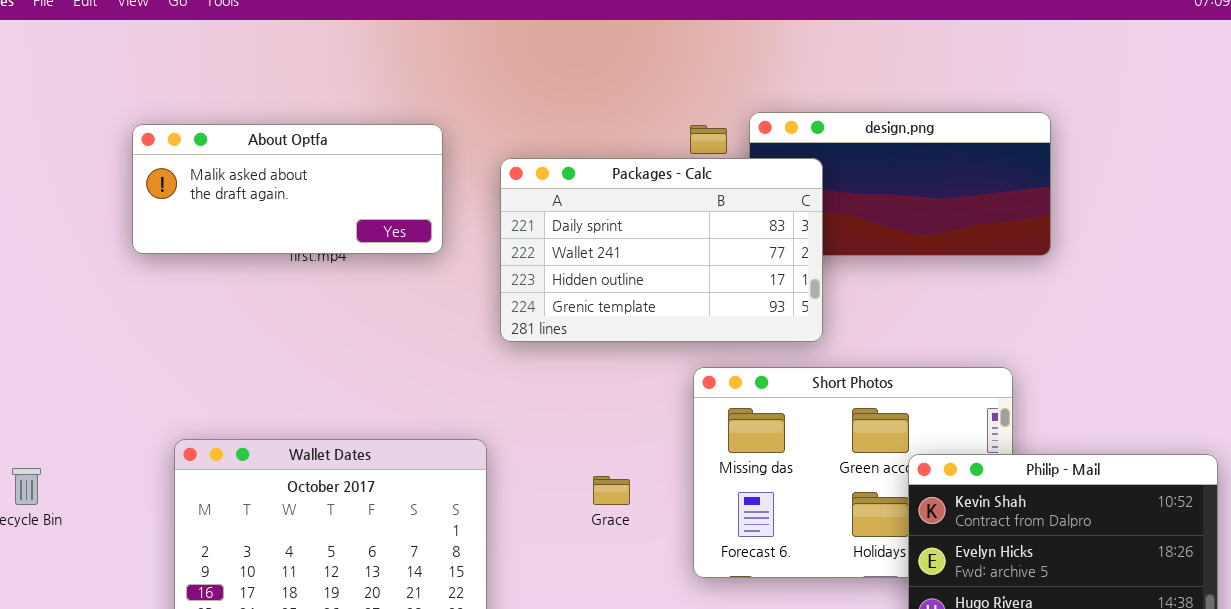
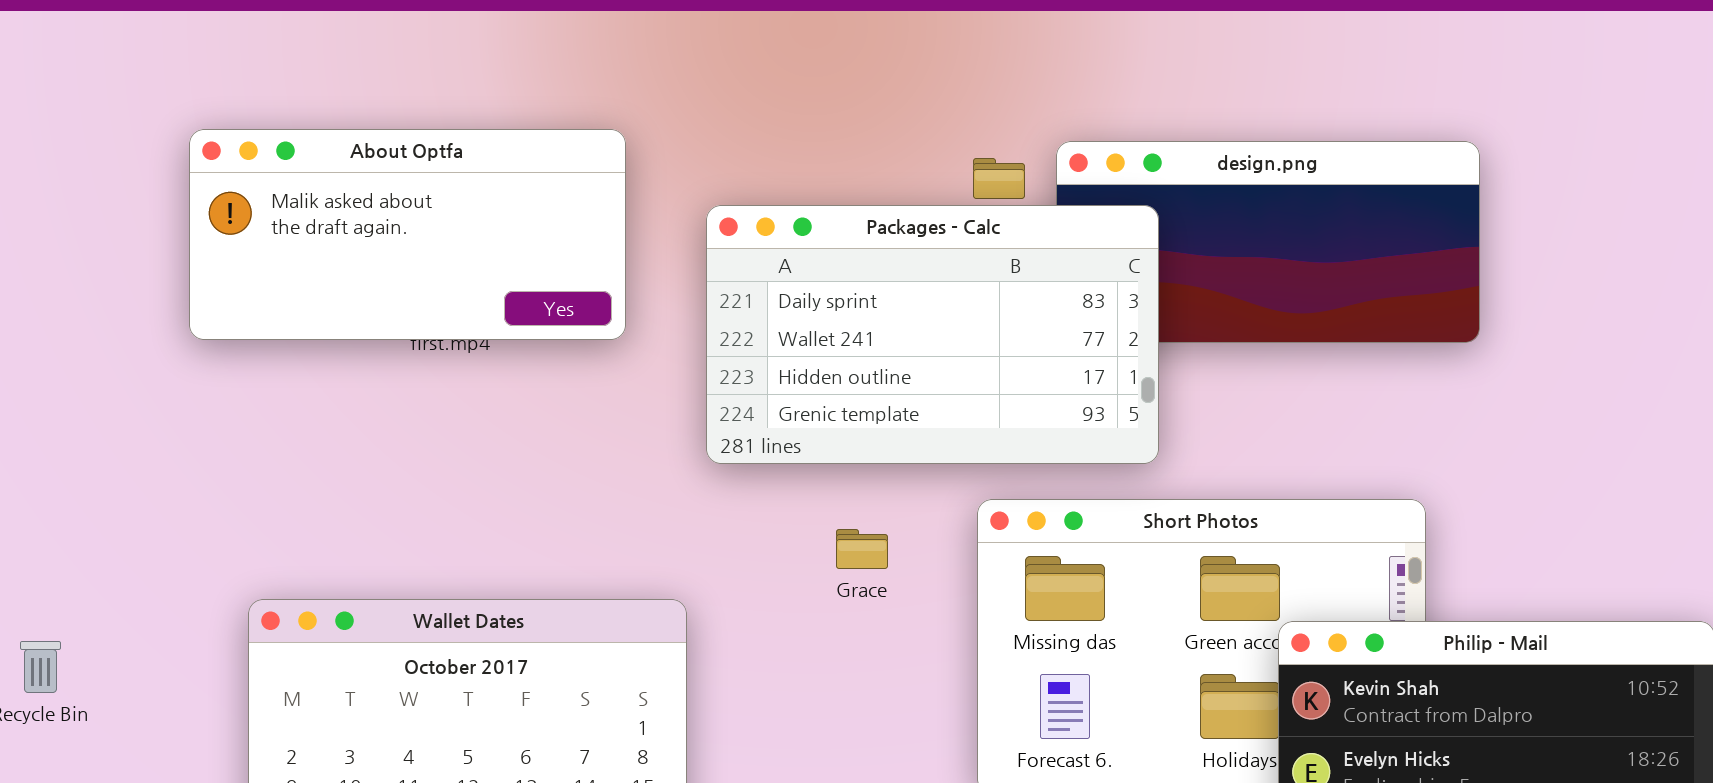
About Optfa: [132,124,443,254] -> [189,129,626,340], resized
Grace: [593,476,630,505] -> [836,529,888,569], moved

